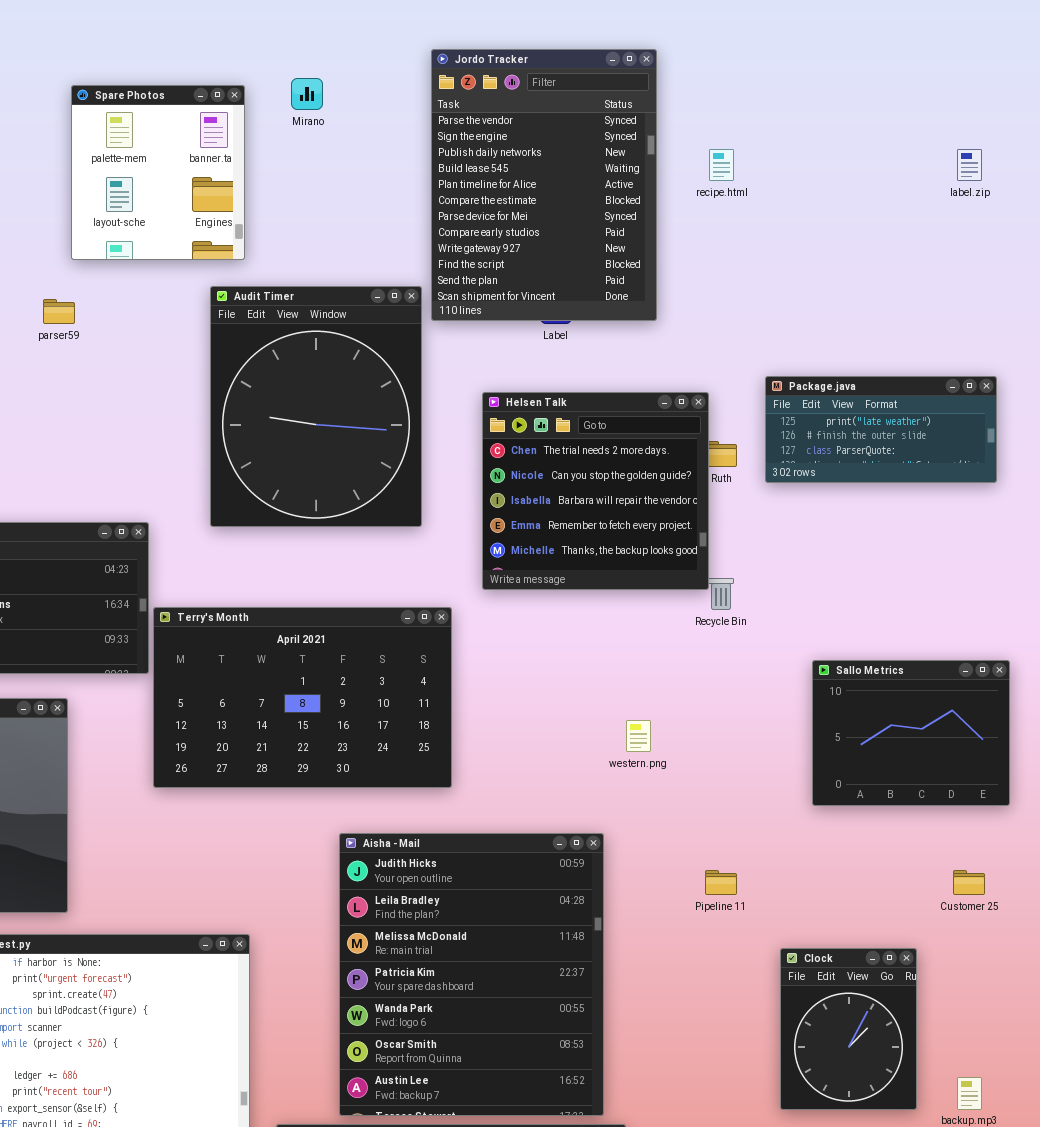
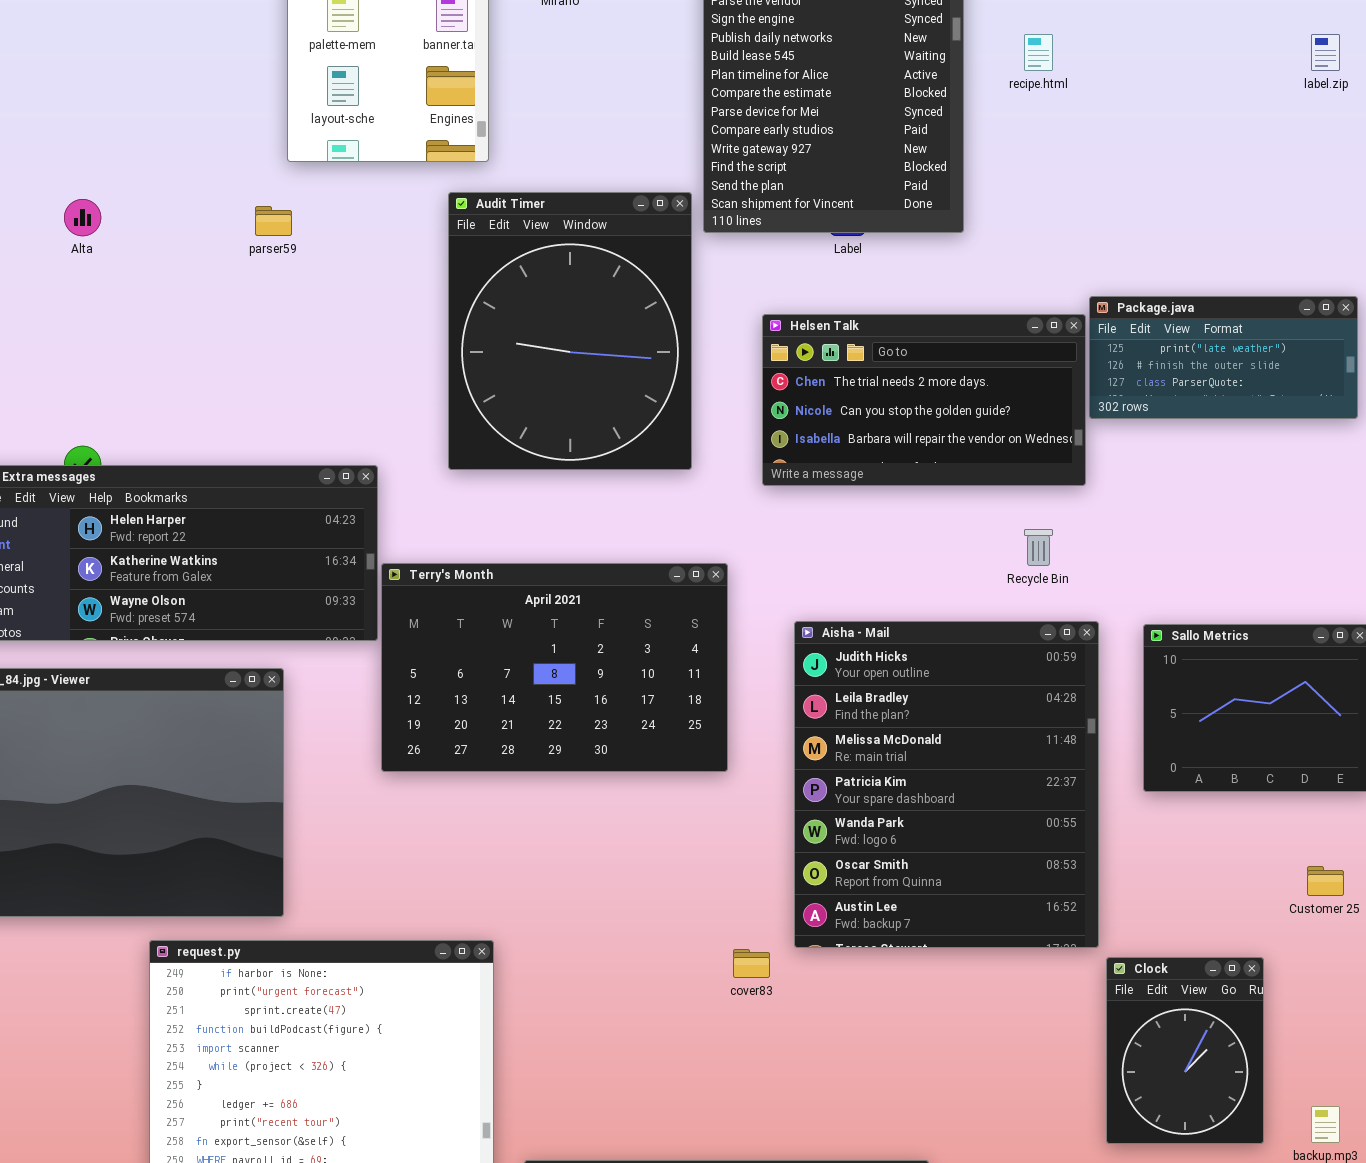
Helsen Talk: [482,392,709,590] -> [762,314,1086,486], resized
Aisha - Mail: [339,833,604,1116] -> [794,621,1099,948], moved

